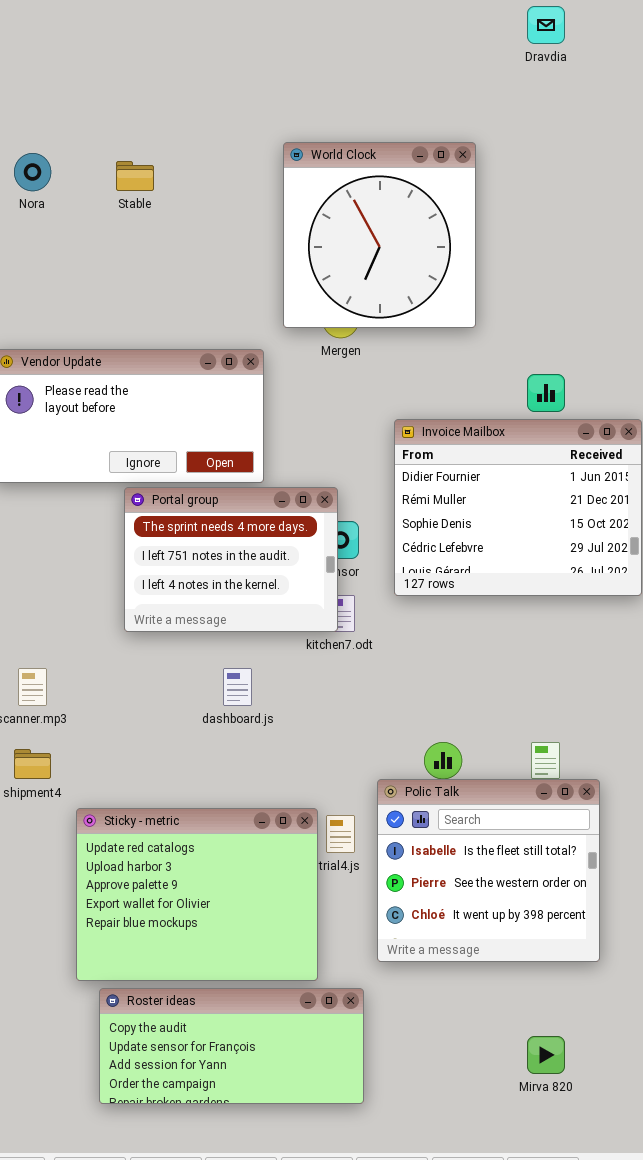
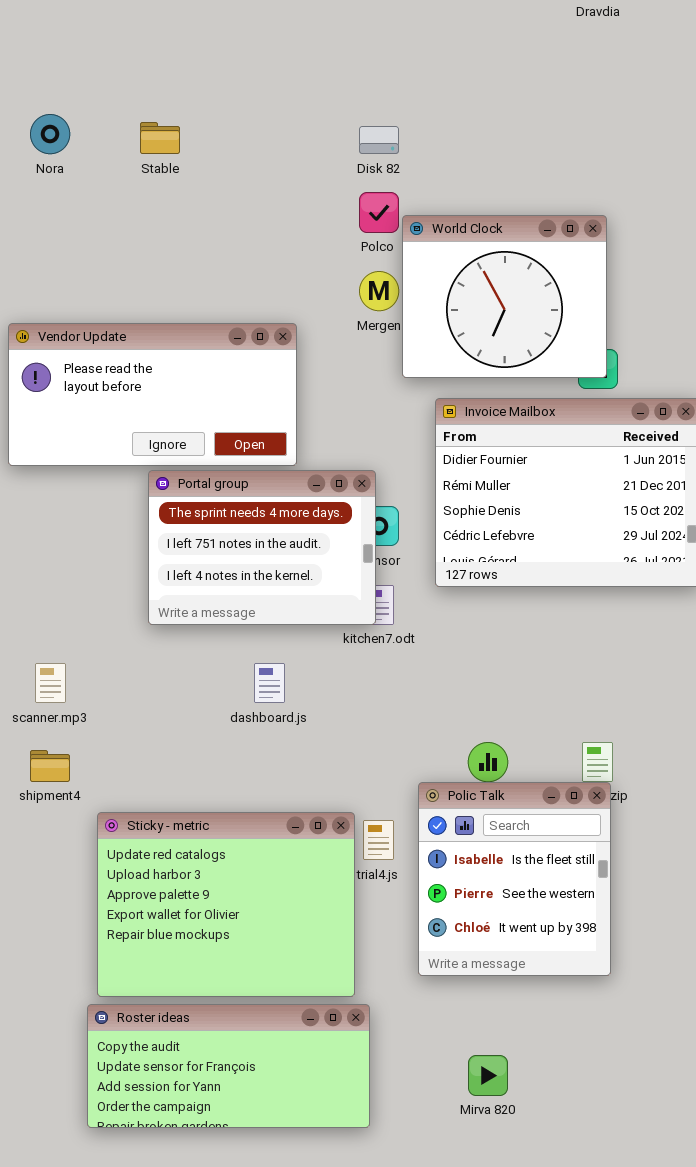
World Clock: [283,142,476,328] -> [402,215,607,378], moved, resized
Polic Talk: [377,779,600,962] -> [418,782,611,976], resized
Roster ideas: [99,988,364,1104] -> [87,1004,370,1128], moved
Mirva 820: [527,1036,565,1074] -> [468,1055,508,1096], moved

